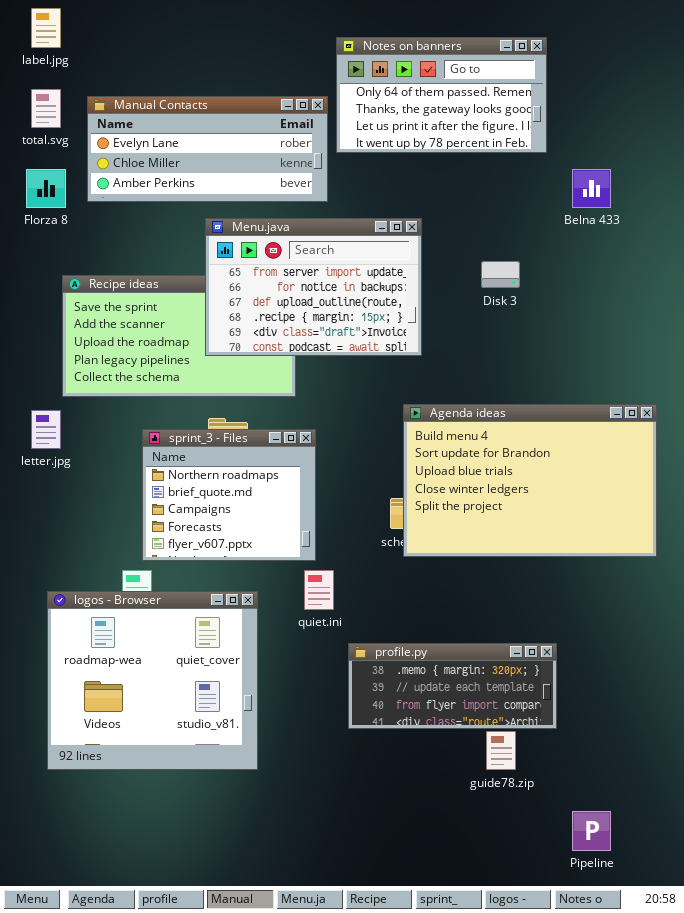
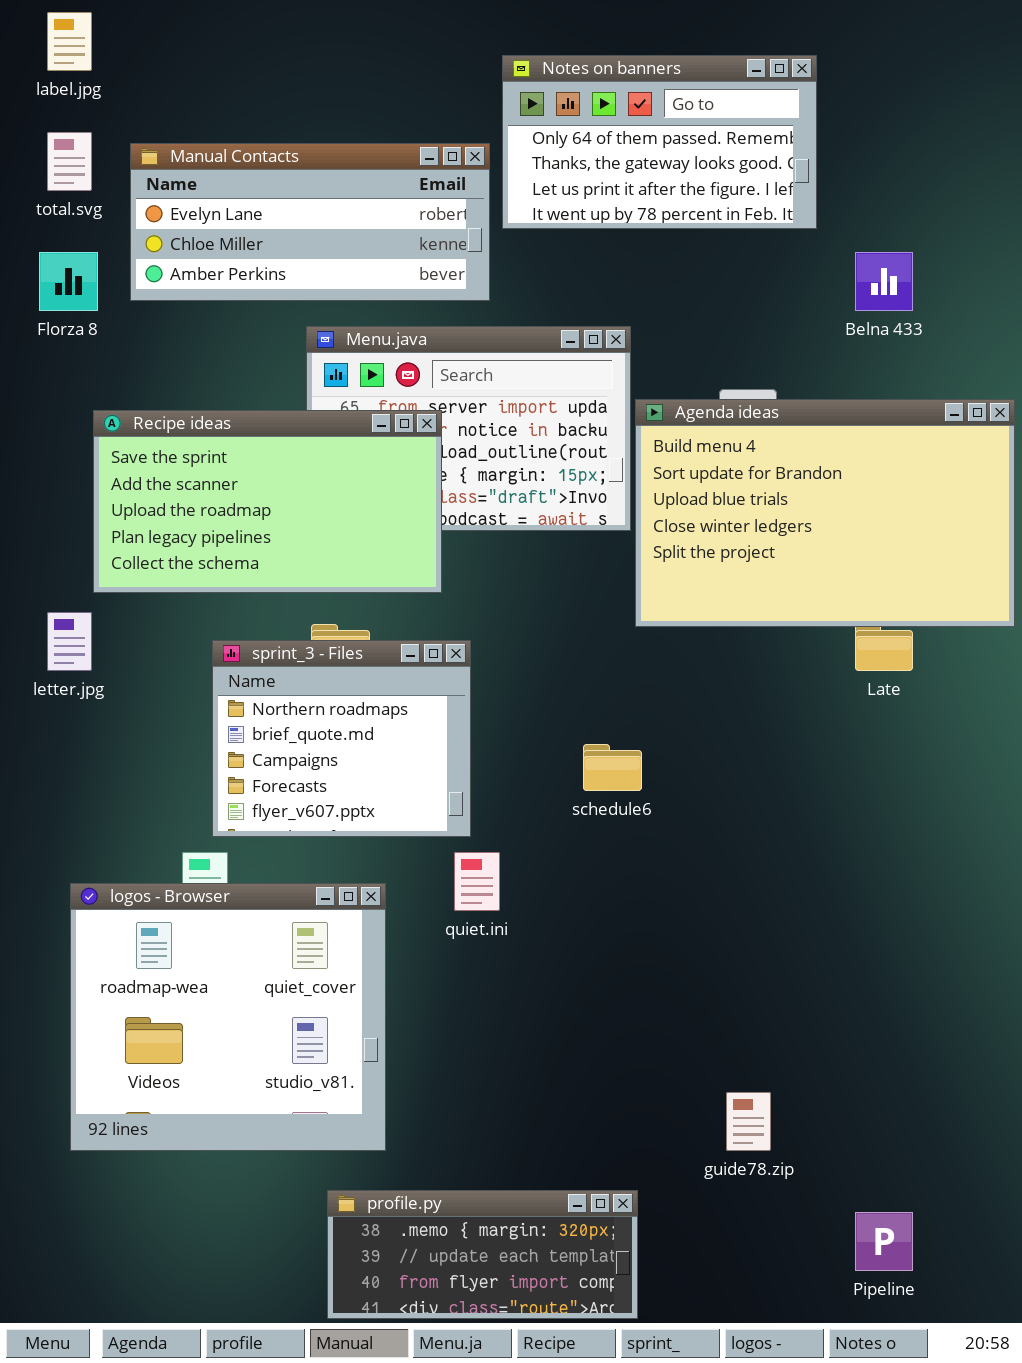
Recipe ideas: [62,275,296,397] -> [93,410,442,593], raised
Agenda ideas: [403,404,657,557] -> [635,399,1015,627], moved
profile.py: [348,643,557,729] -> [327,1190,638,1319], moved

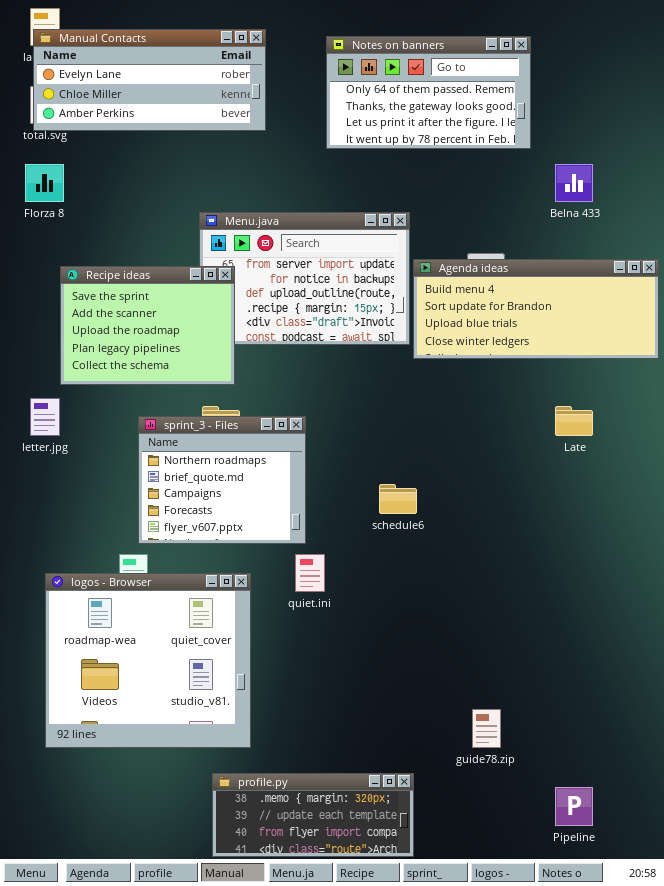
Manual Contacts: [130,143,490,301] -> [33,29,266,131], moved
Agenda ideas: [635,399,1015,627] -> [413,259,659,359], resized
Recipe ideas: [93,410,442,593] -> [60,266,235,385], resized

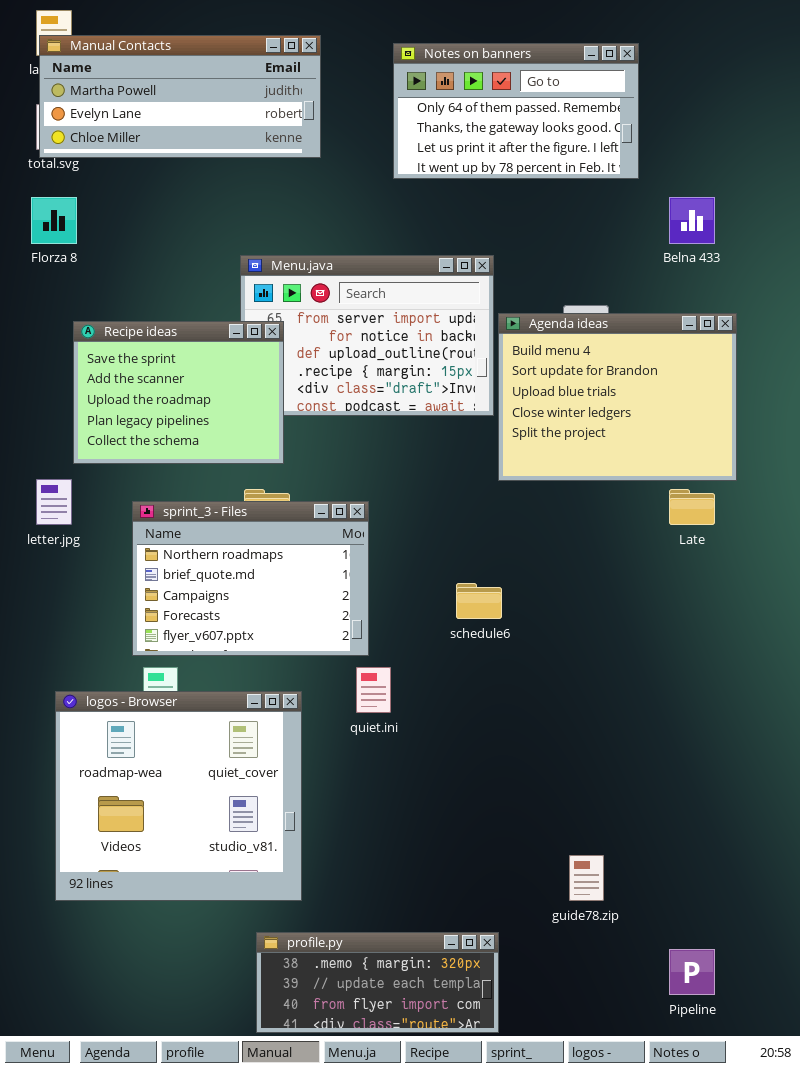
Manual Contacts: [33,29,266,131] -> [39,35,321,158], scrolled up 1 row
Agenda ideas: [413,259,659,359] -> [498,313,737,481], resized
sprint_3 - Files: [138,416,306,544] -> [132,501,369,656], resized

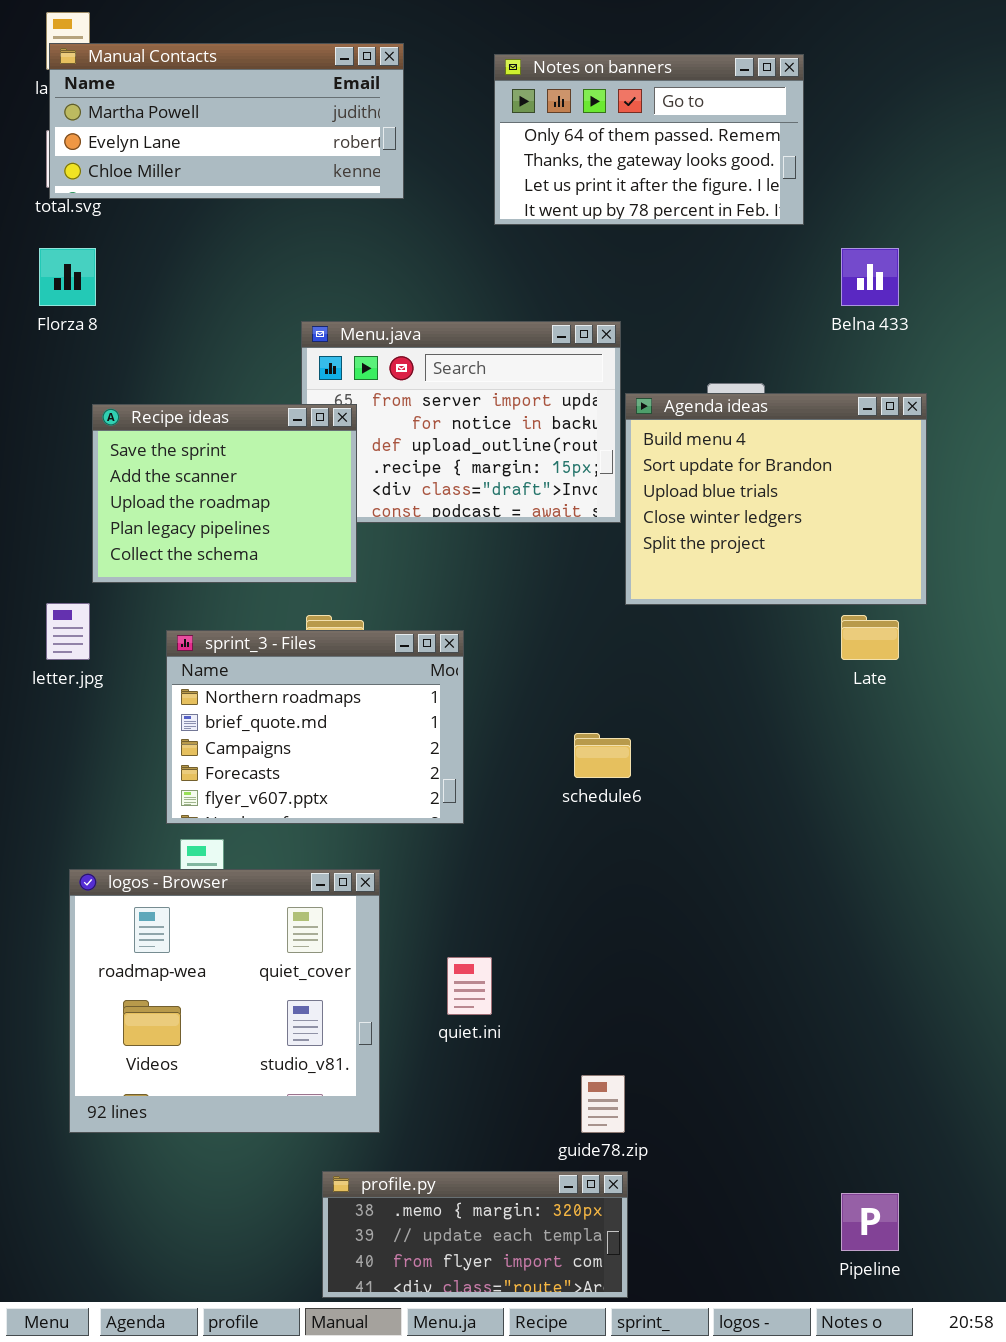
quiet.ini: [356,667,391,713] -> [447,957,492,1015], moved
guide78.zip: [569,855,604,901] -> [581,1075,625,1133], moved

